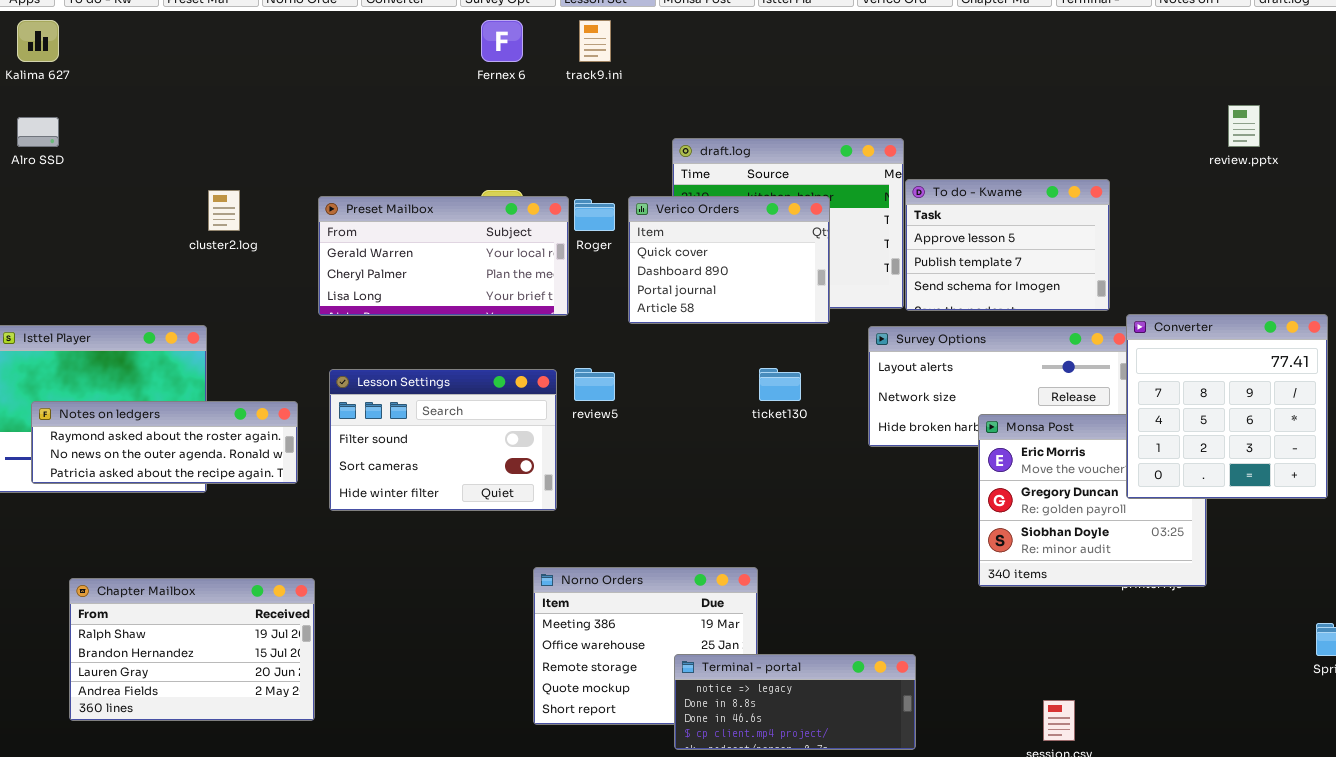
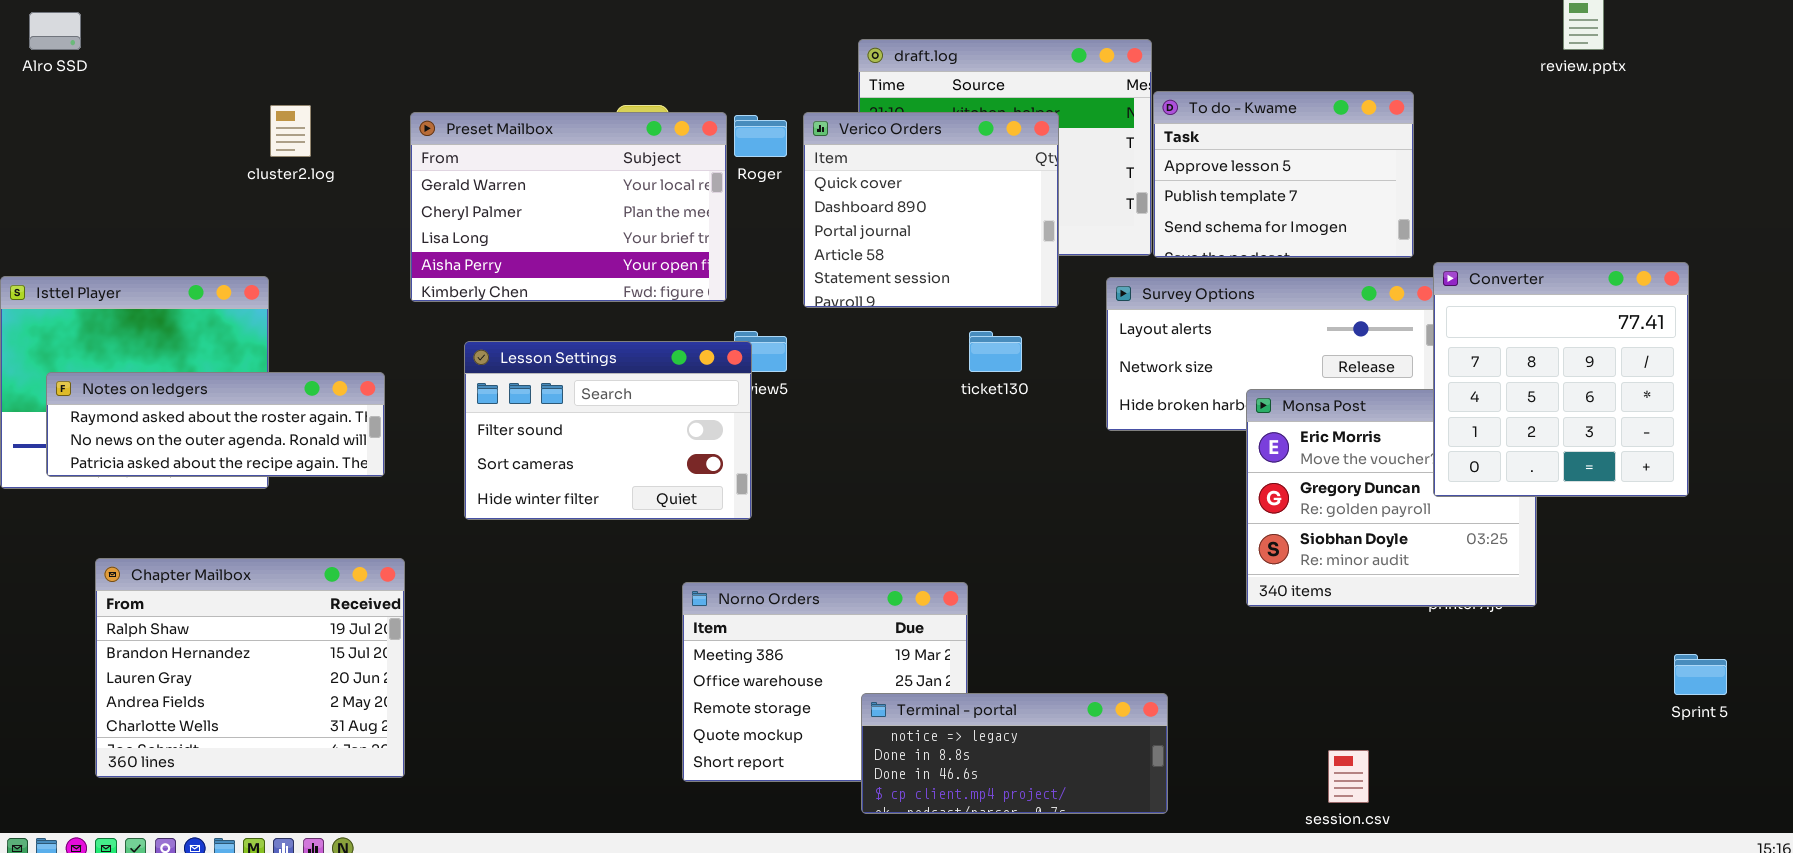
Preset Mailbox: [318,196,569,316] -> [410,112,727,302], resized
Verico Orders: [628,196,830,324] -> [803,112,1059,308], resized
Lesson Settings: [329,369,557,511] -> [464,341,752,520], moved
Chapter Mailbox: [69,578,315,721] -> [95,558,405,778], resized

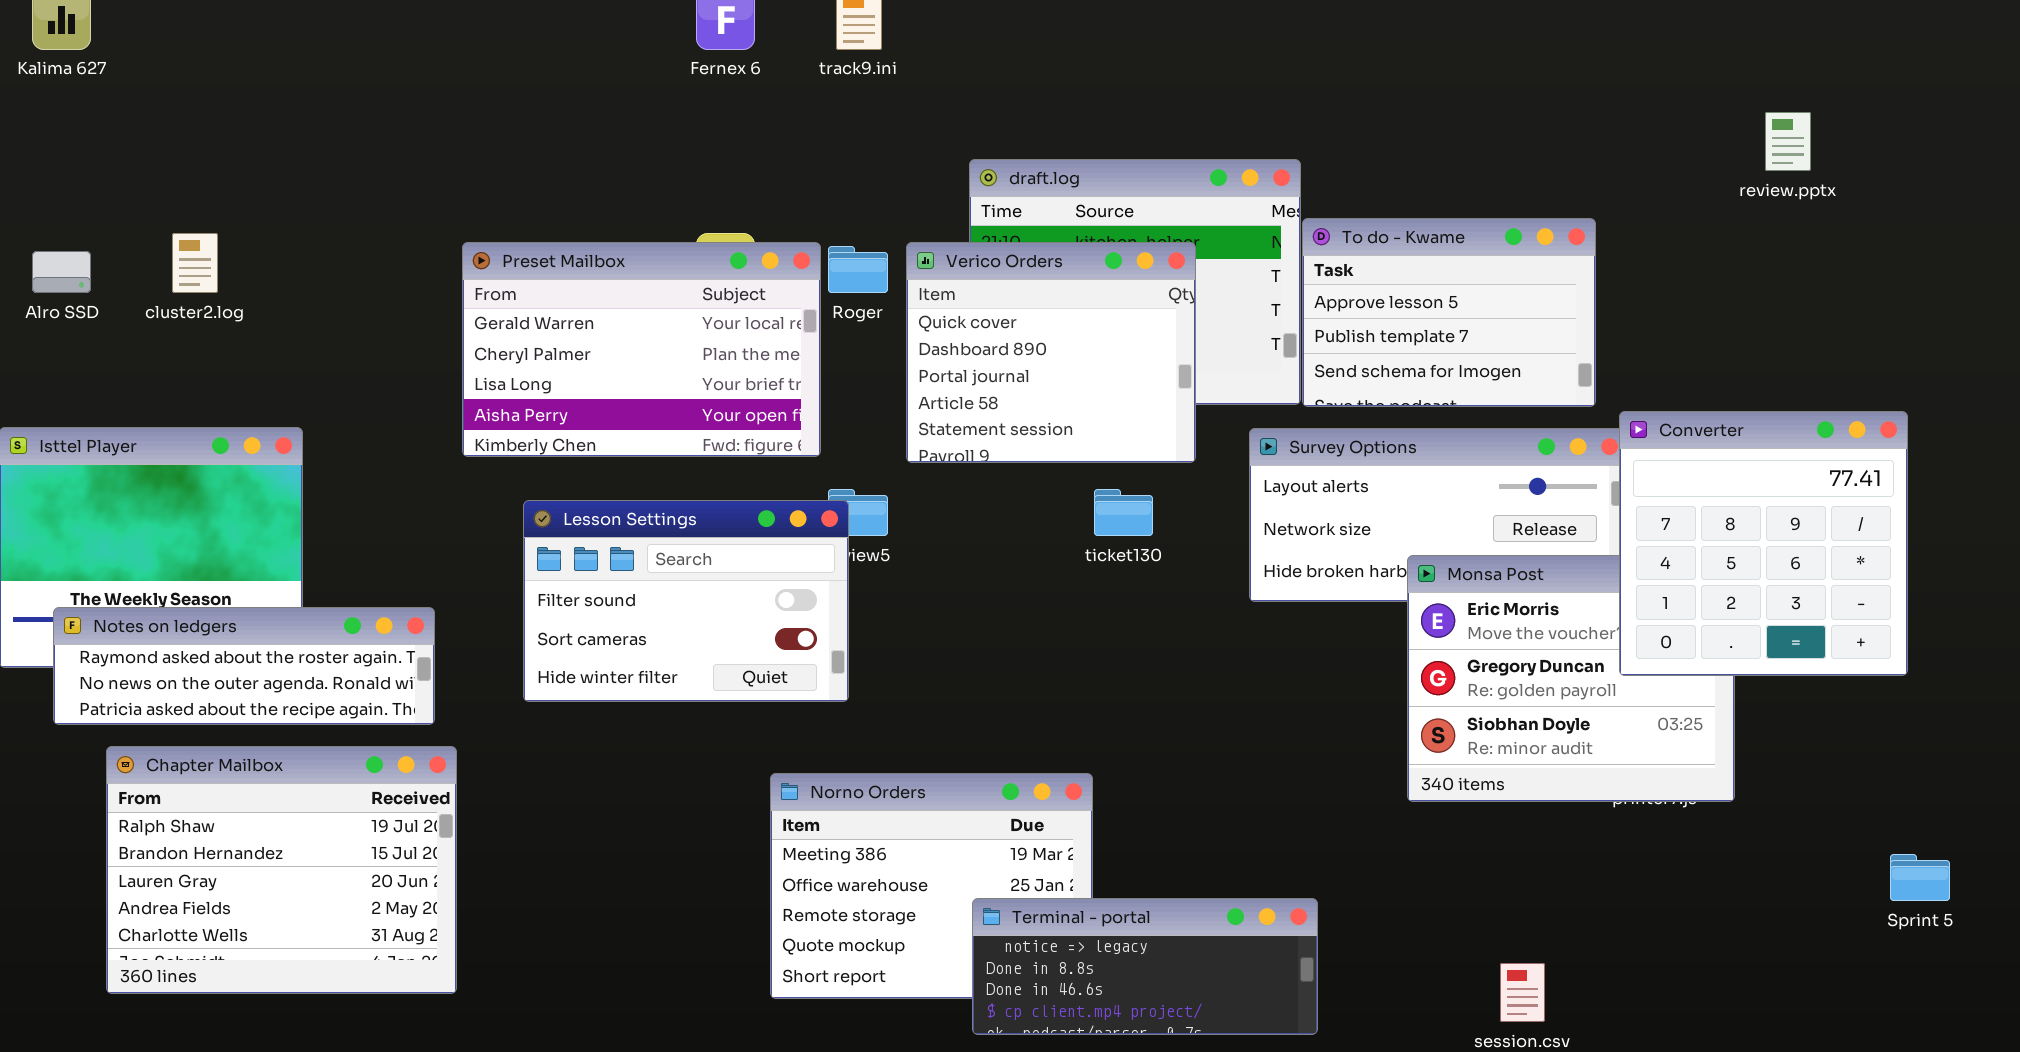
Alro SSD: [29,12,81,50] -> [32,251,91,293], moved
cluster2.log: [270,105,311,157] -> [172,233,218,293], moved
Notes on ledgers: [46,372,385,477] -> [53,607,435,725], moved

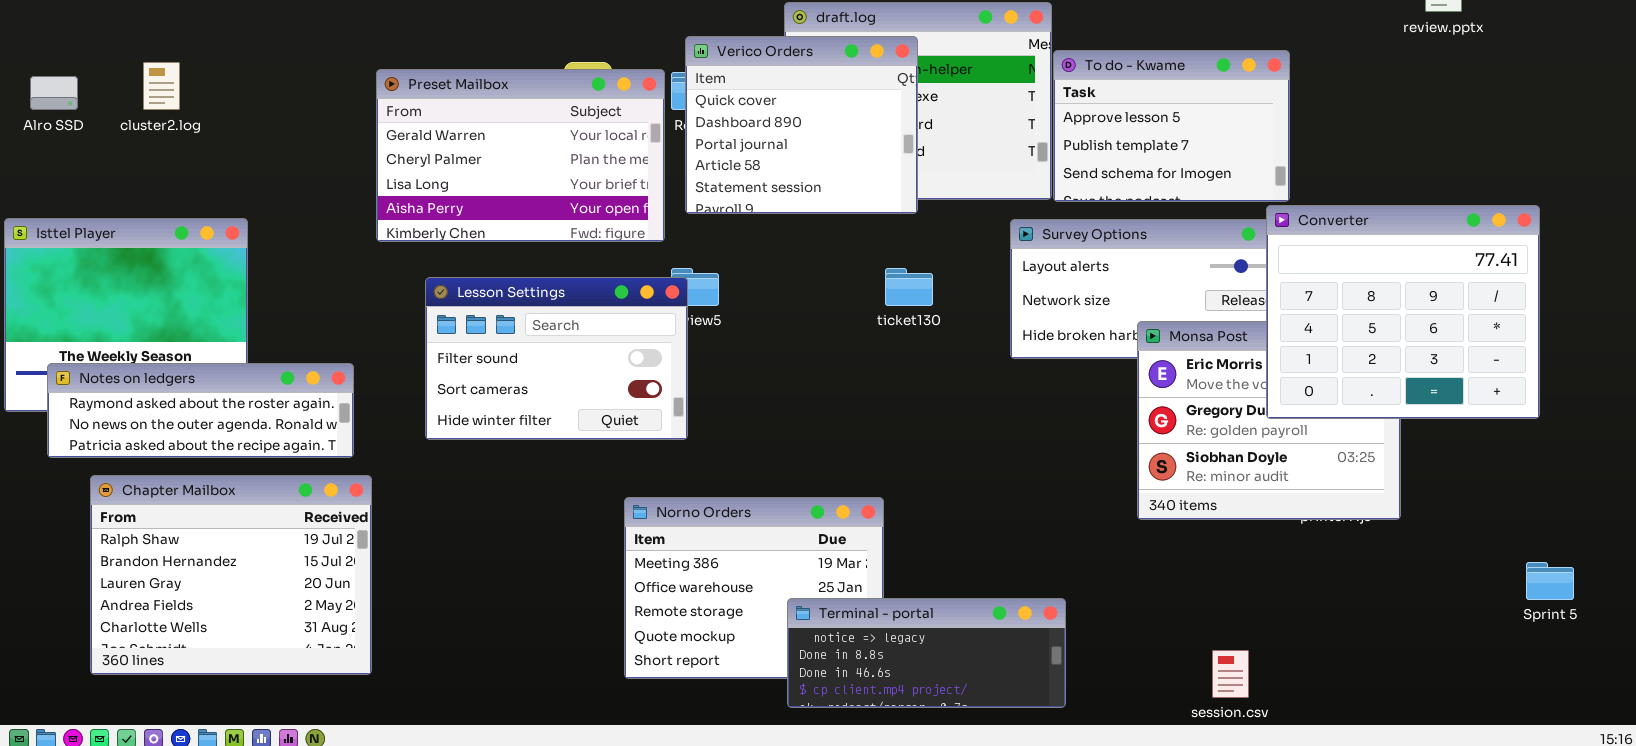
Verico Orders: [906,242,1196,463] -> [685,36,918,214], moved
Converter: [1619,411,1908,676] -> [1266,205,1540,419], resized

